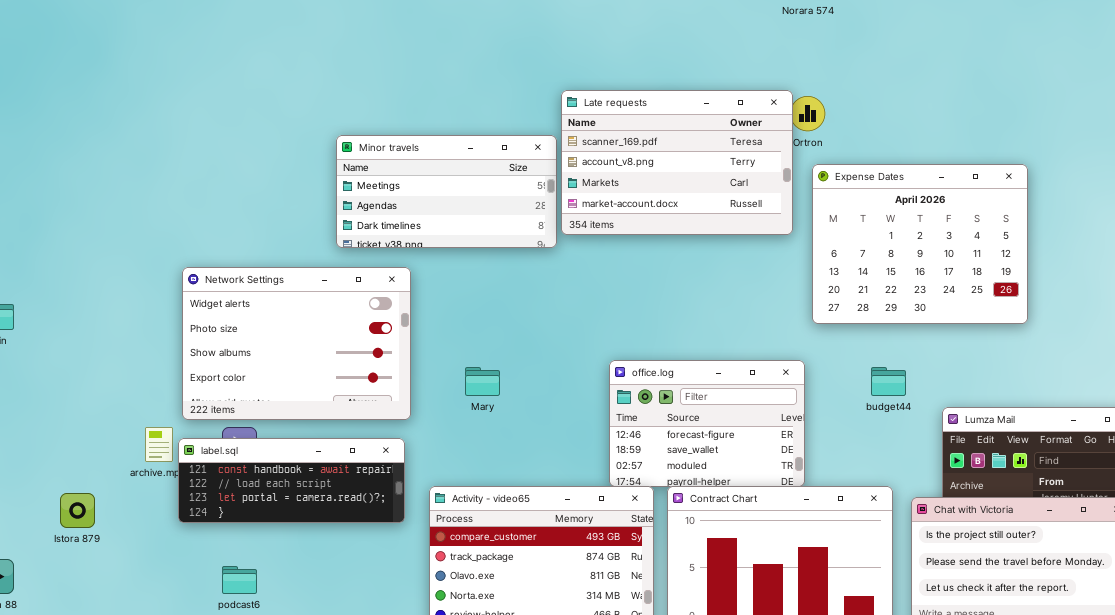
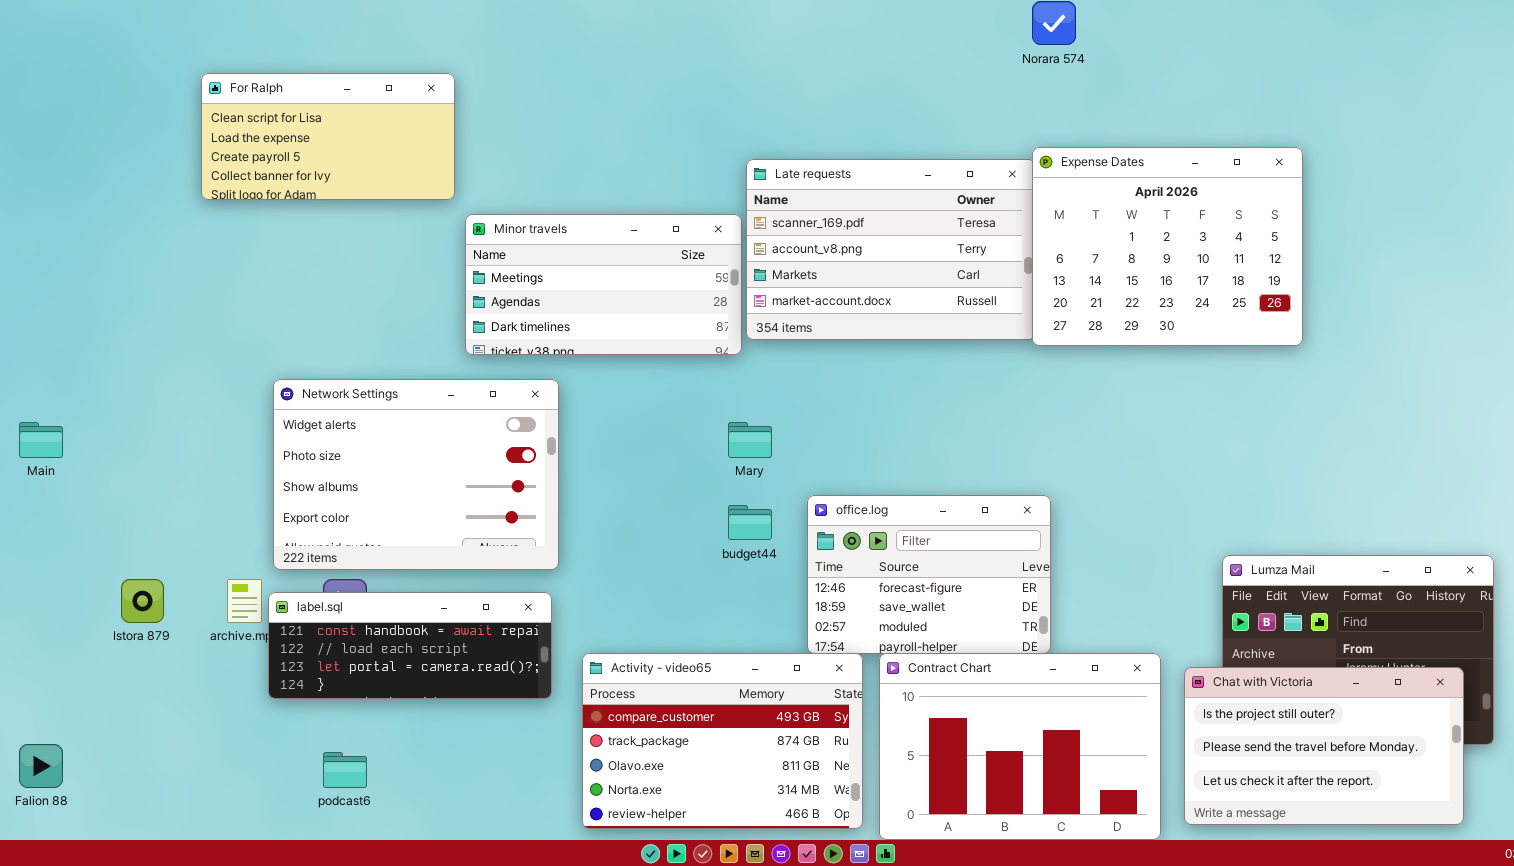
For Ralph: none -> [201,73,455,200], opened
Expense Dates: [812,164,1028,324] -> [1032,147,1303,346], moved
Mary: [465,367,500,396] -> [728,422,772,458], moved
budget44: [871,367,906,396] -> [728,505,772,540], moved
Istora 879: [60,493,95,528] -> [121,579,164,623], moved

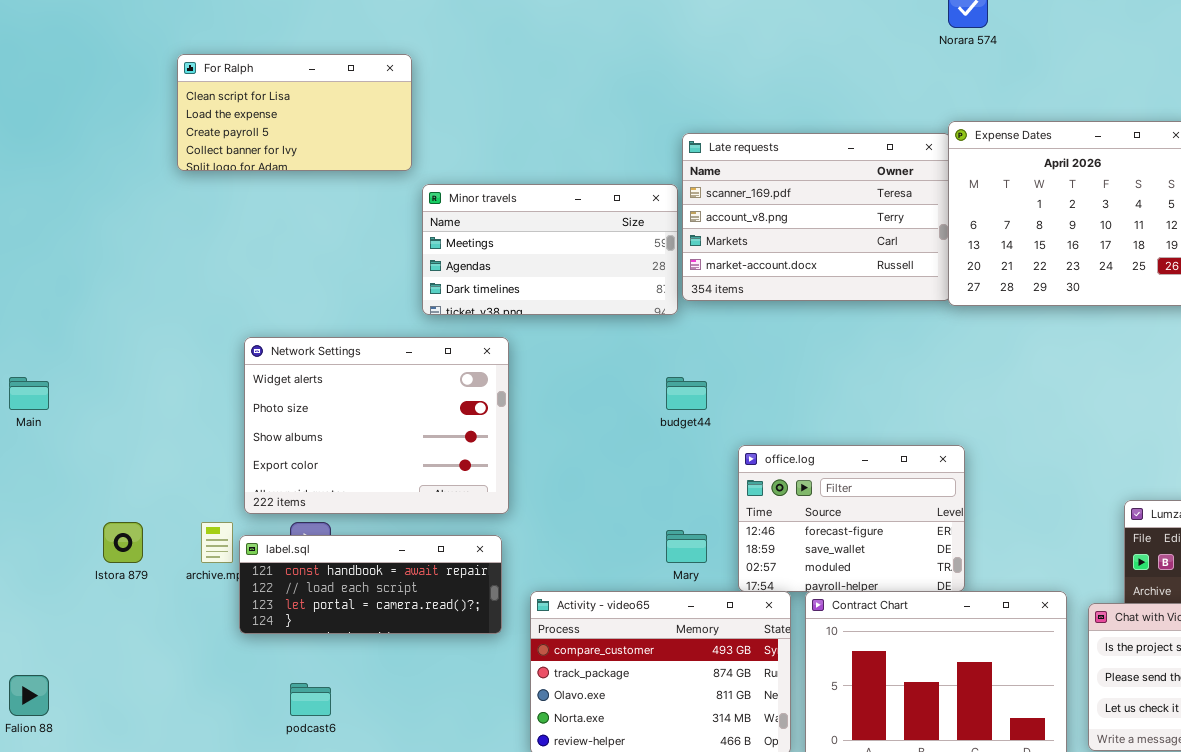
Mary: [728,422,772,458] -> [666,530,707,563], moved
budget44: [728,505,772,540] -> [666,377,707,410], moved

